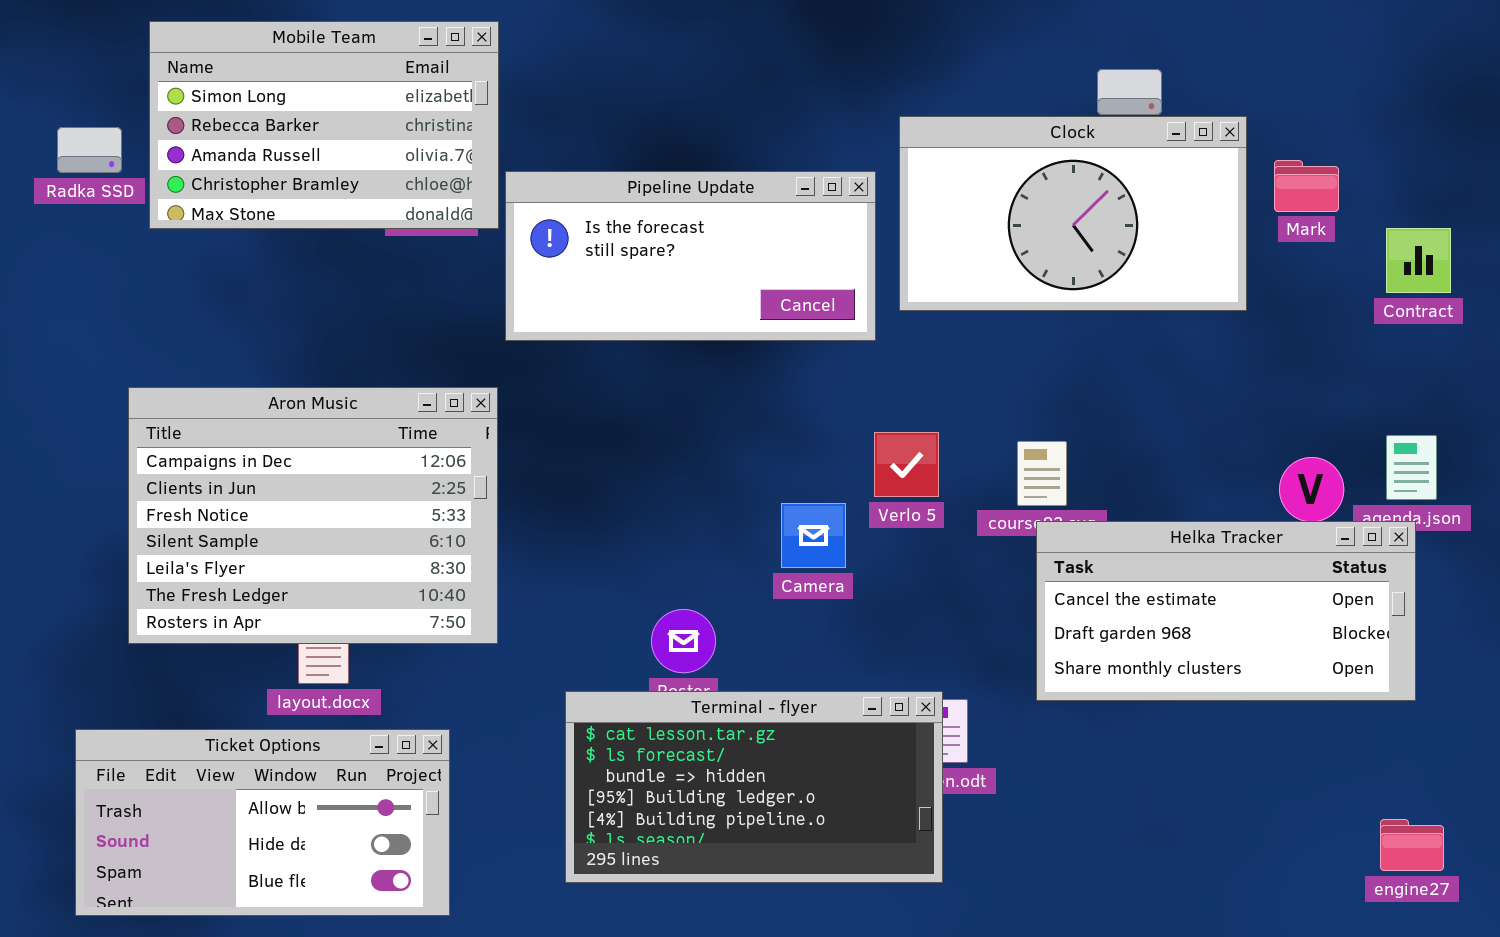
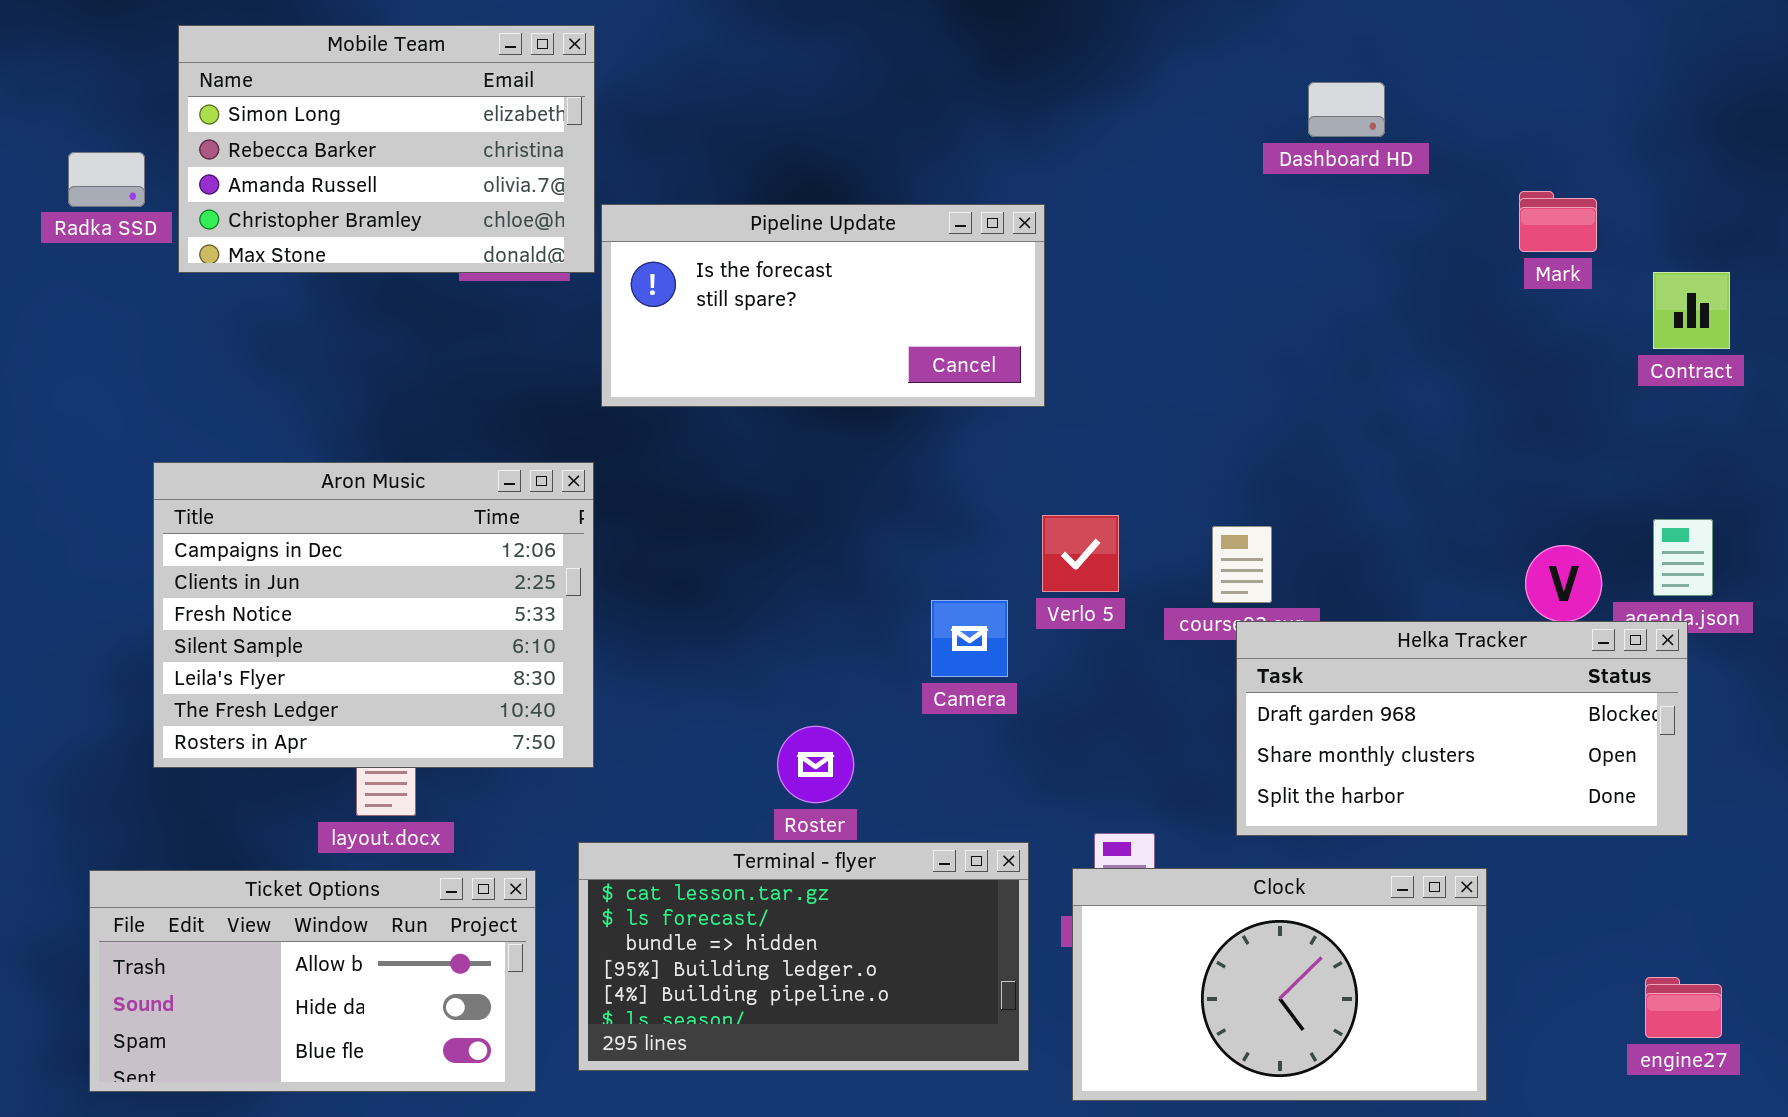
Clock: [899,116,1247,311] -> [1072,868,1487,1101], moved
Helka Tracker: [1036,521,1416,701] -> [1236,621,1688,836], scrolled down 1 row
Terminal - flyer: [565,691,943,883] -> [578,842,1029,1071], moved

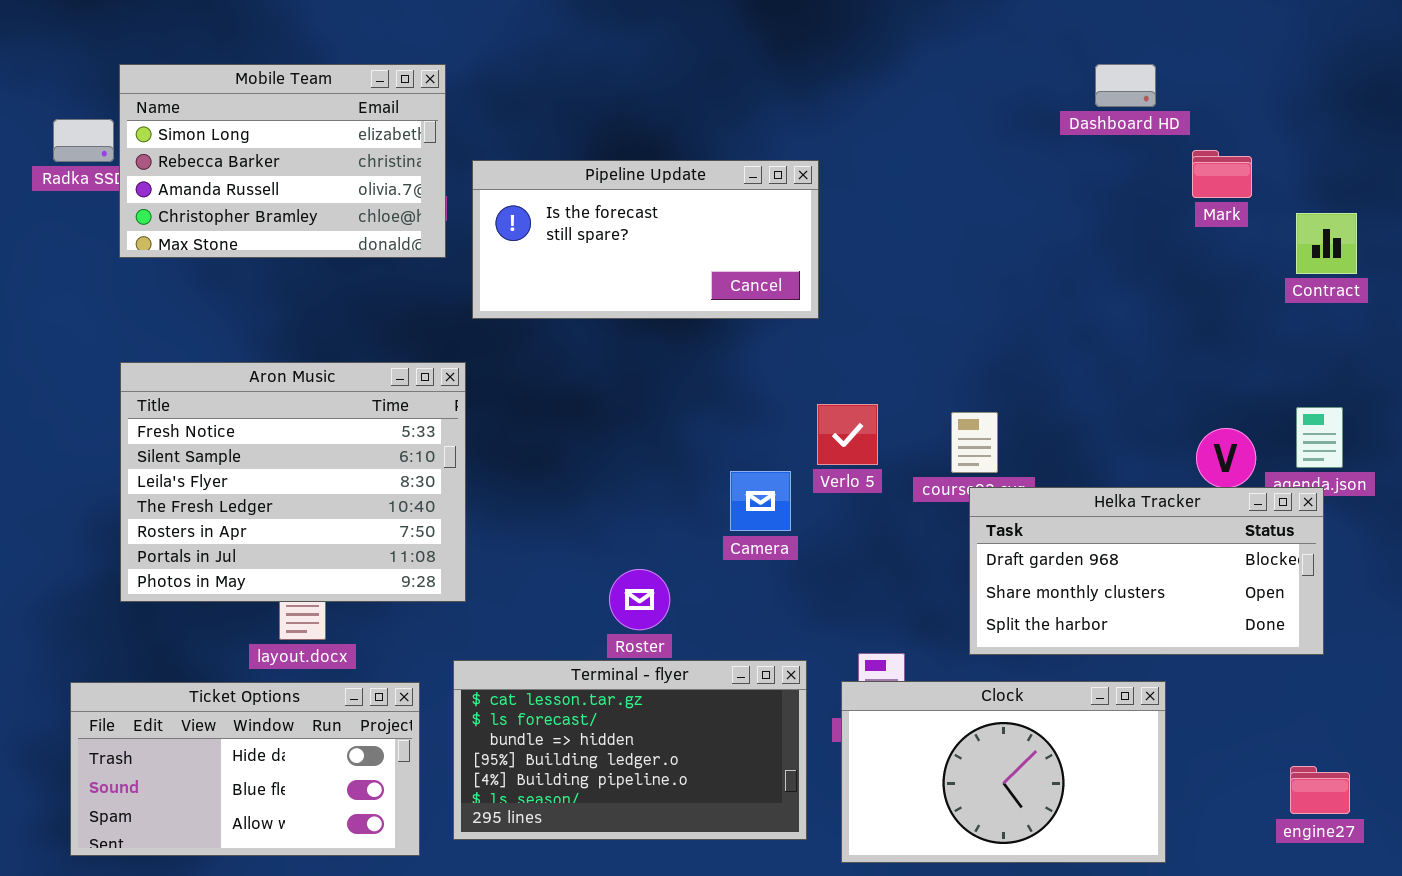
Mobile Team: [178,25,595,273] -> [119,64,446,258], moved
Dashboard HD: [1308,82,1385,137] -> [1095,64,1156,107], moved
Aron Music: [153,462,594,768] -> [120,362,466,602], scrolled down 2 rows
Ticket Options: [89,870,536,1092] -> [70,682,420,856], scrolled down 1 row

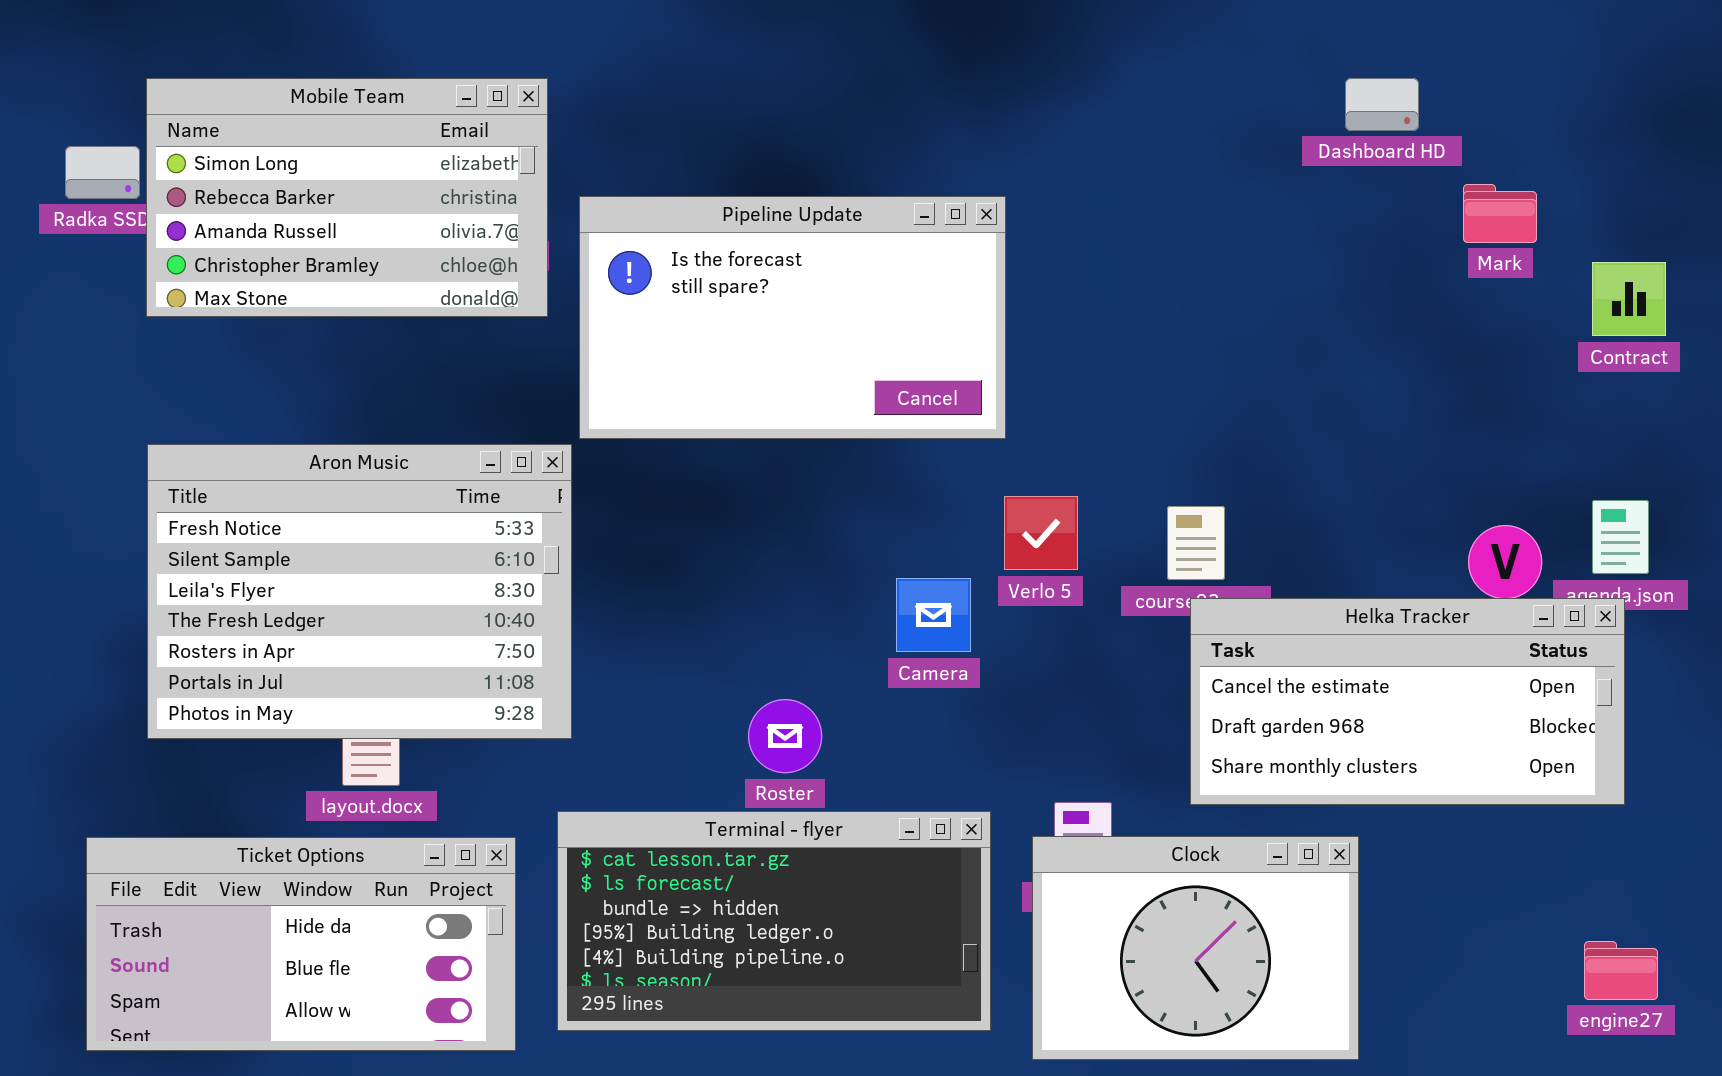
Pipeline Update: [472,160,819,319] -> [579,196,1006,439], resized
Helka Tracker: [969,487,1324,655] -> [1190,598,1625,805], scrolled up 1 row
Clock: [841,681,1166,863] -> [1032,836,1359,1060], resized

